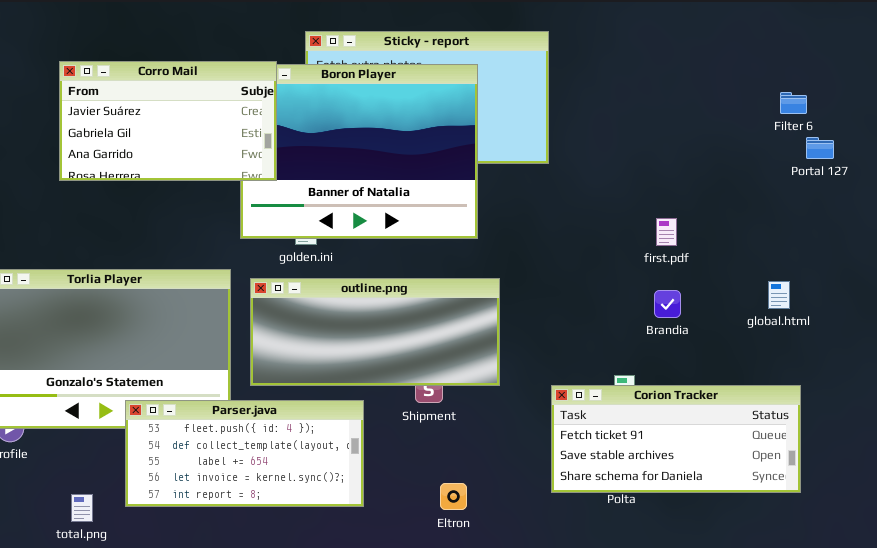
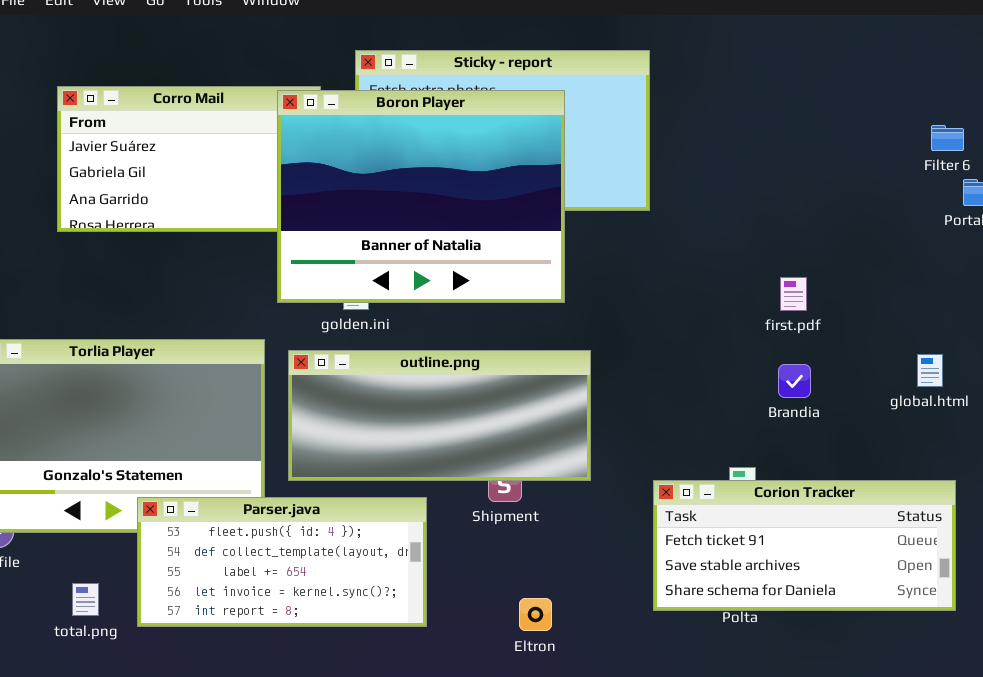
Boron Player: [240,64,478,239] -> [277,90,565,303], raised
total.png: [71,494,93,522] -> [72,583,99,616], moved

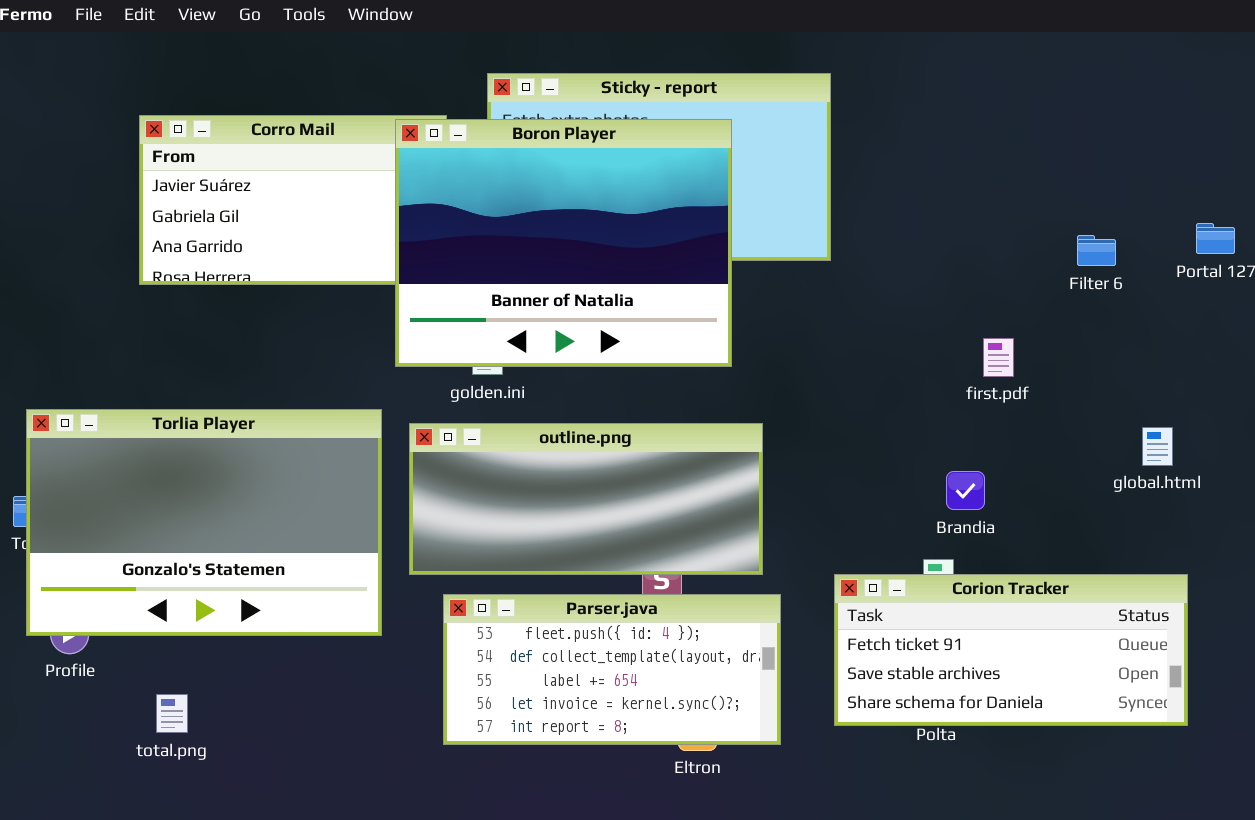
Filter 6: [931,125,964,151] -> [1077,235,1116,266], moved
Brandia: [778,364,811,398] -> [946,471,985,510], moved
Parser.java: [137,497,427,627] -> [443,594,781,745], moved

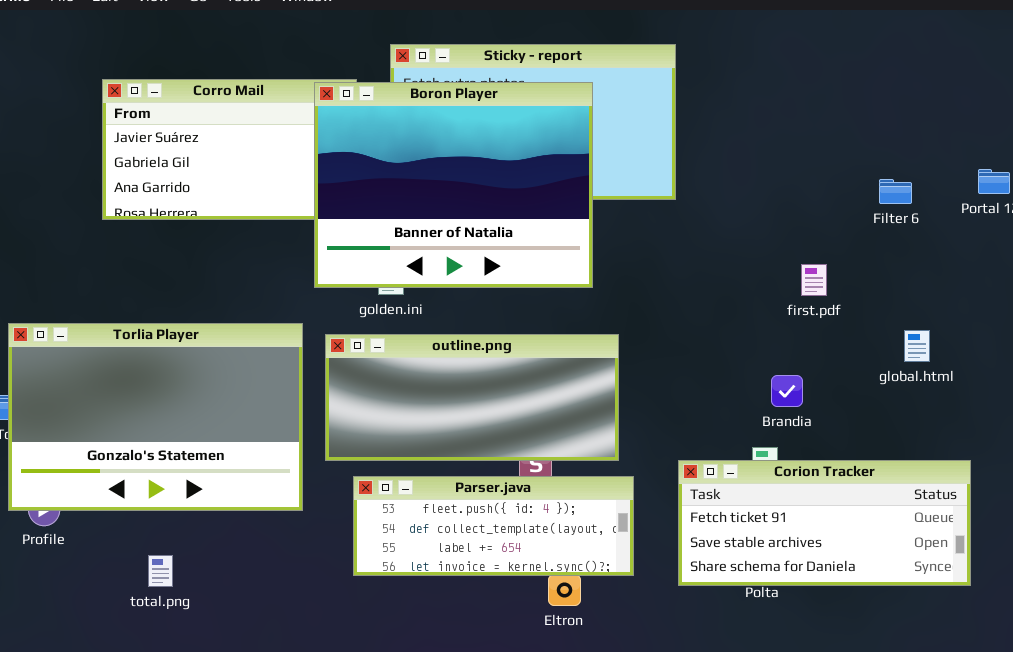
global.html: [1142,427,1173,466] -> [904,330,930,362], moved
Parser.java: [443,594,781,745] -> [353,476,634,576], resized
total.png: [156,694,188,733] -> [148,555,173,587], moved

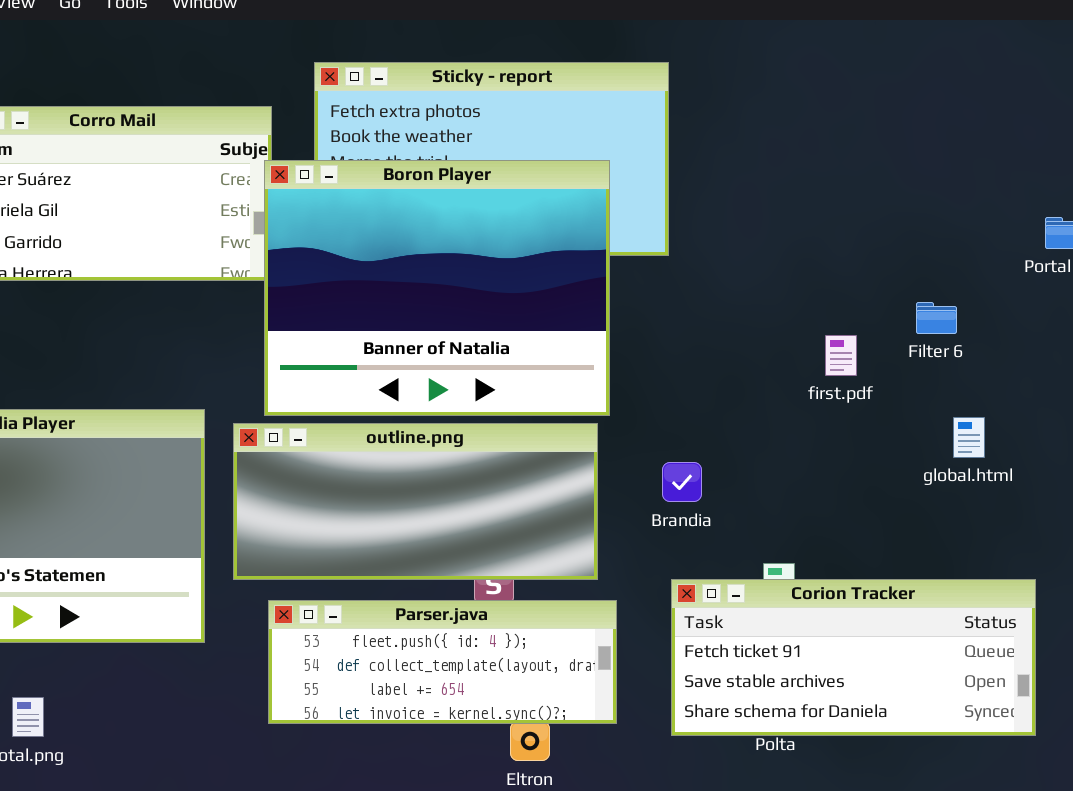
Boron Player: [314,82,593,288] -> [264,160,610,416], moved
Filter 6: [879,179,912,204] -> [916,302,957,334], moved
Brandia: [771,375,803,407] -> [662,462,702,502], moved

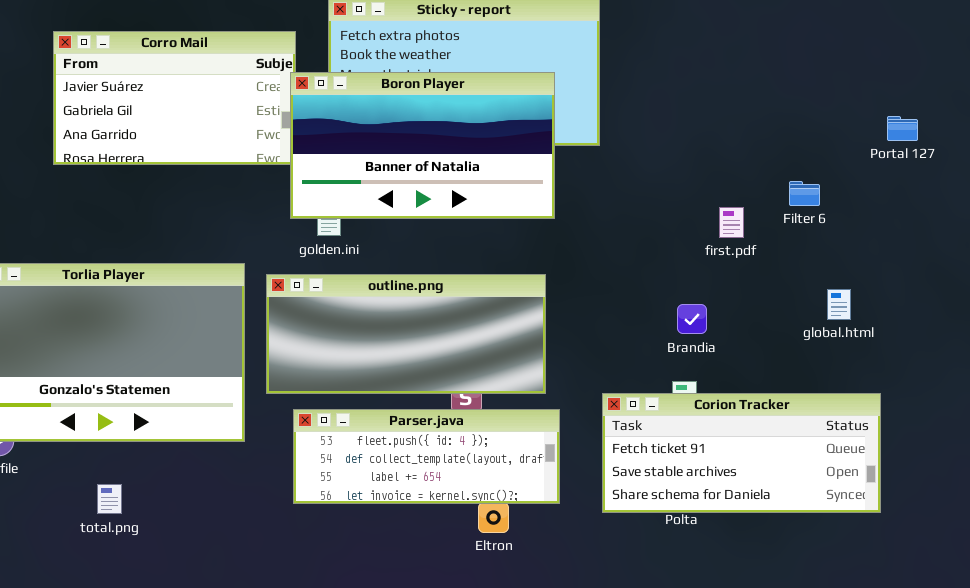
Boron Player: [264,160,610,416] -> [290,72,555,219], resized
global.html: [953,417,985,458] -> [827,289,851,320], moved
Brandia: [662,462,702,502] -> [677,304,707,334], moved

